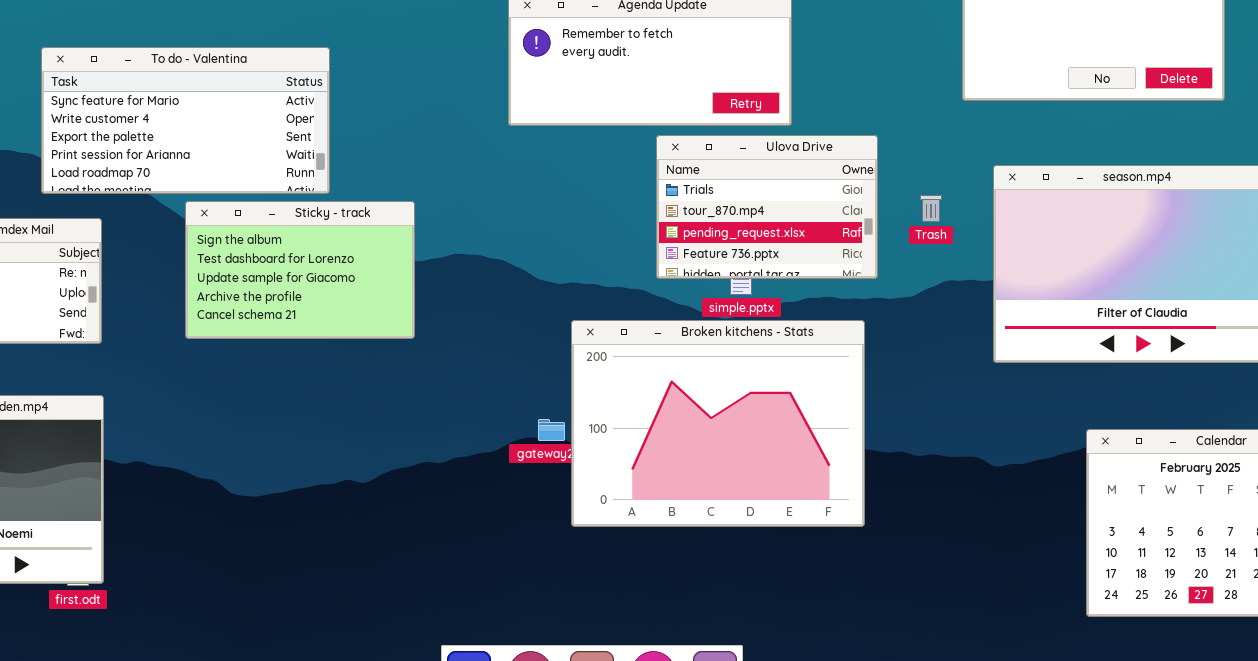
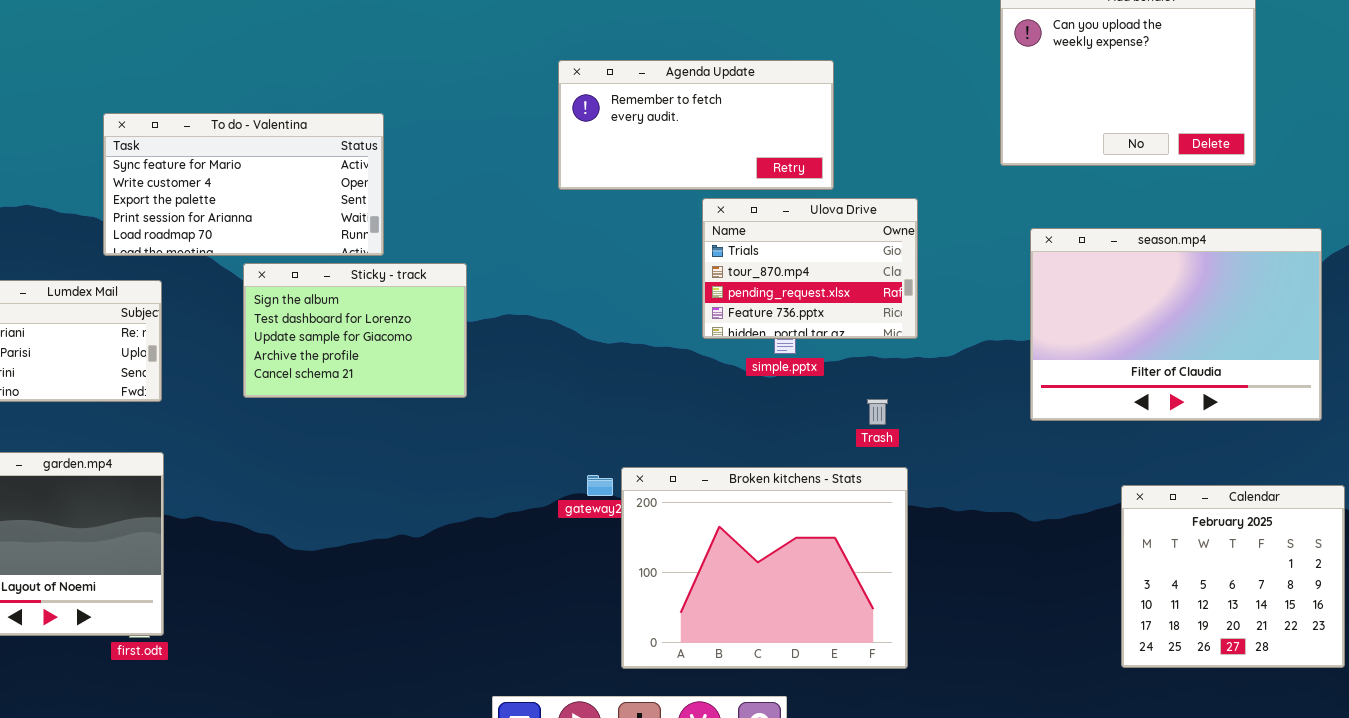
Trash: [920,195,942,222] -> [867,399,888,425], moved
Broken kitchens - Stats: [571,320,865,527] -> [621,467,908,669], moved

